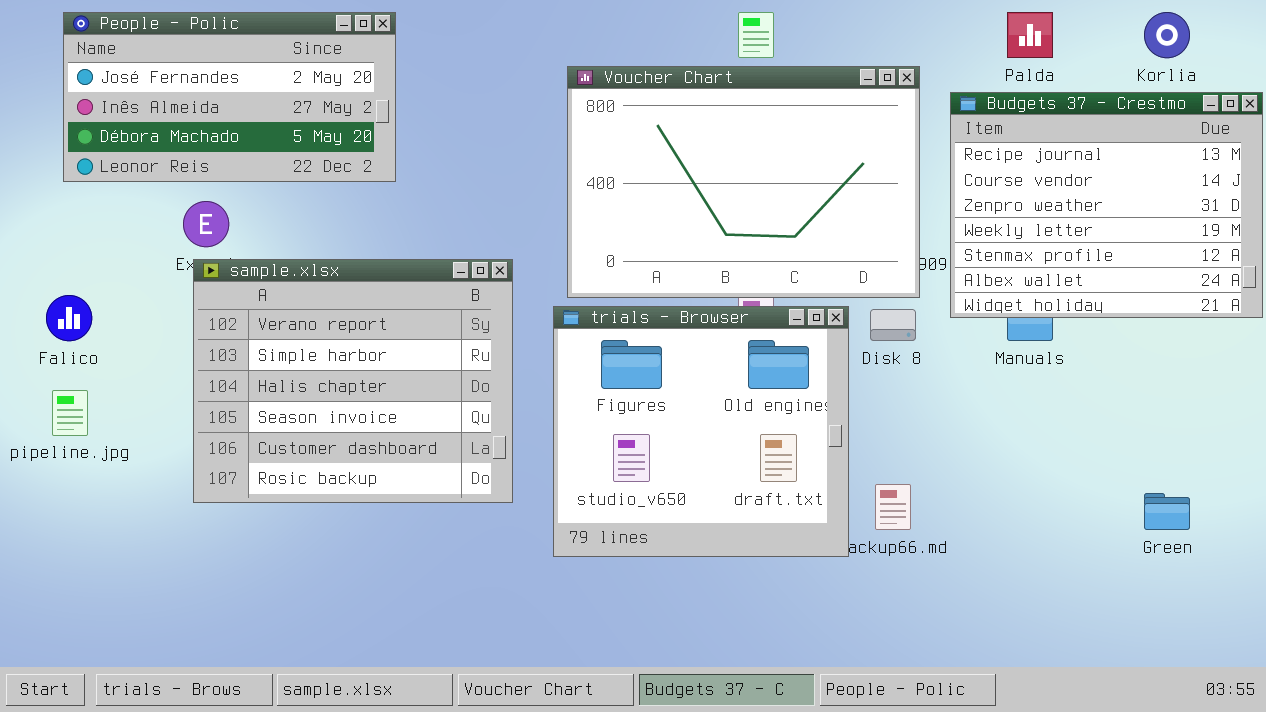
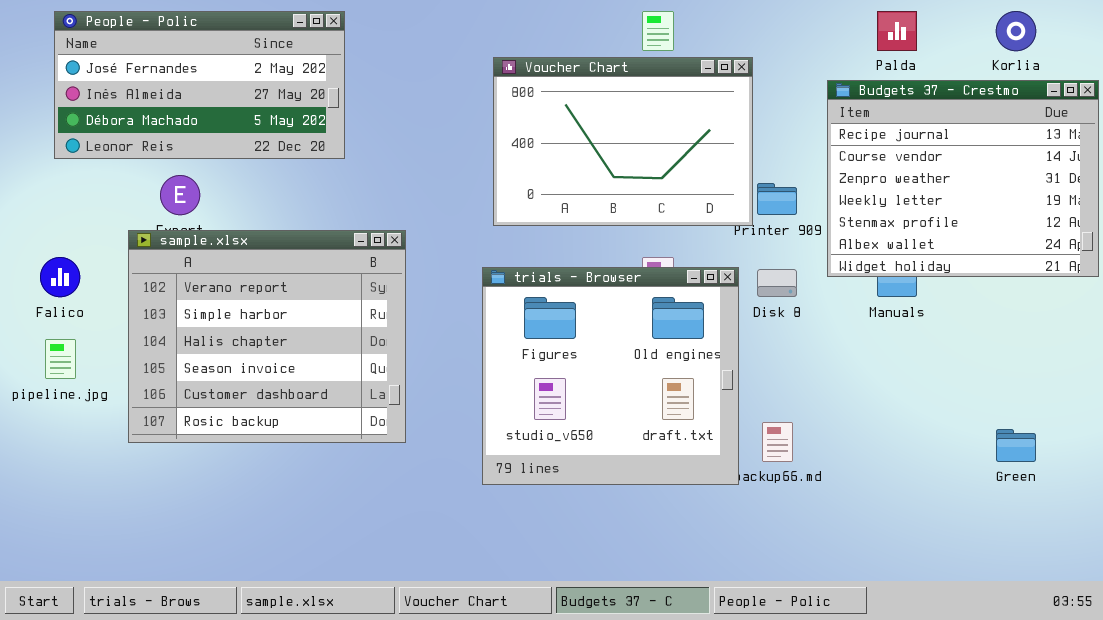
Voucher Chart: [567,66,920,298] -> [493,57,753,226], resized
sample.xlsx: [193,259,513,503] -> [128,230,406,443], moved

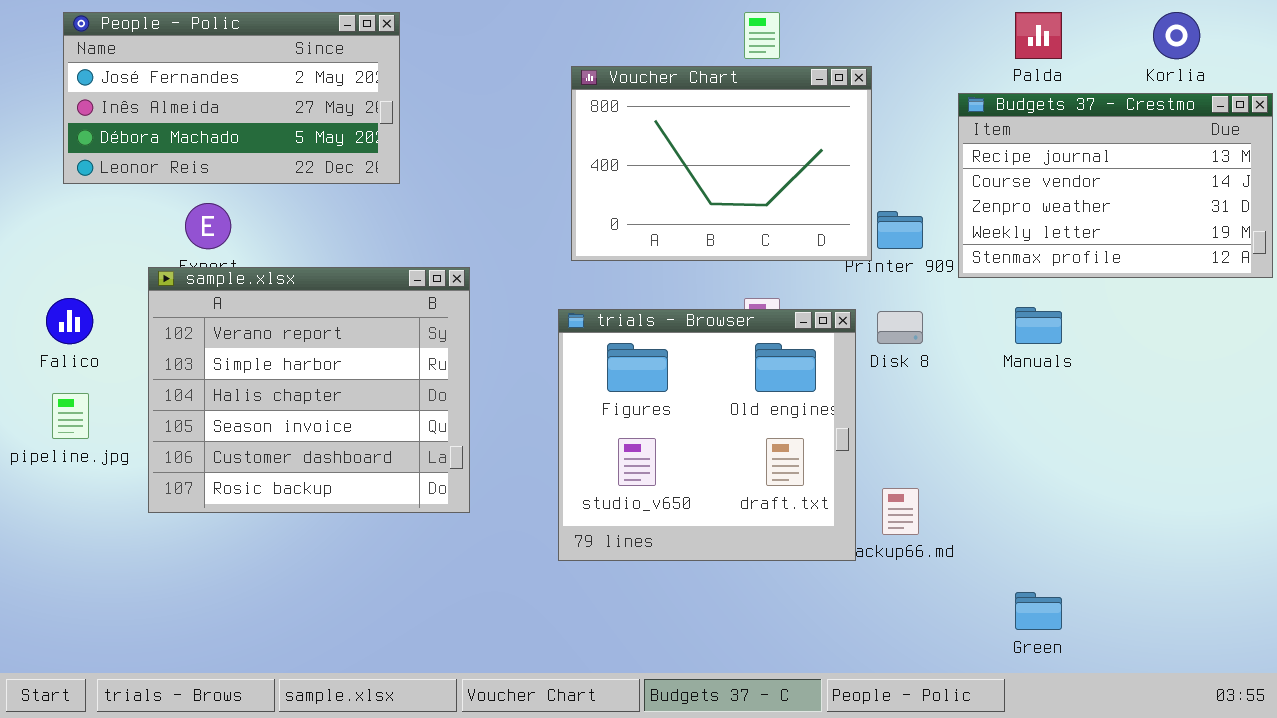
Budgets 37 - Crestmo: [827,80,1099,277] -> [958,93,1273,278], resized
Green: [996,429,1036,462] -> [1015,592,1062,630], moved

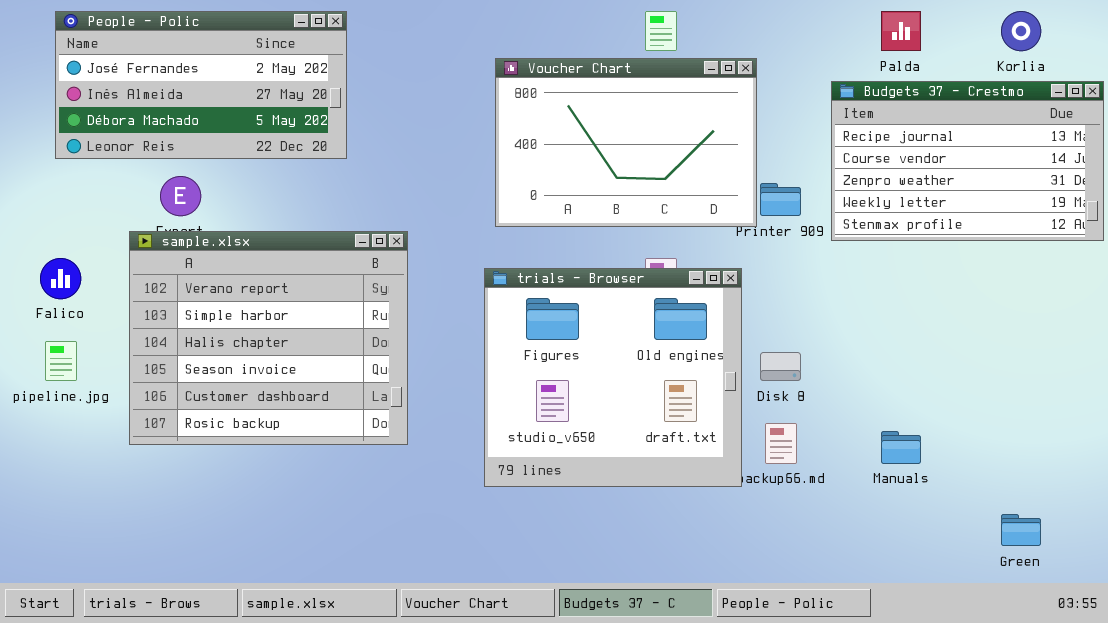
Manuals: [1015,307,1062,344] -> [881,431,921,464], moved
Disk 8: [877,311,923,344] -> [760,352,801,381], moved
Green: [1015,592,1062,630] -> [1001,514,1041,546], moved

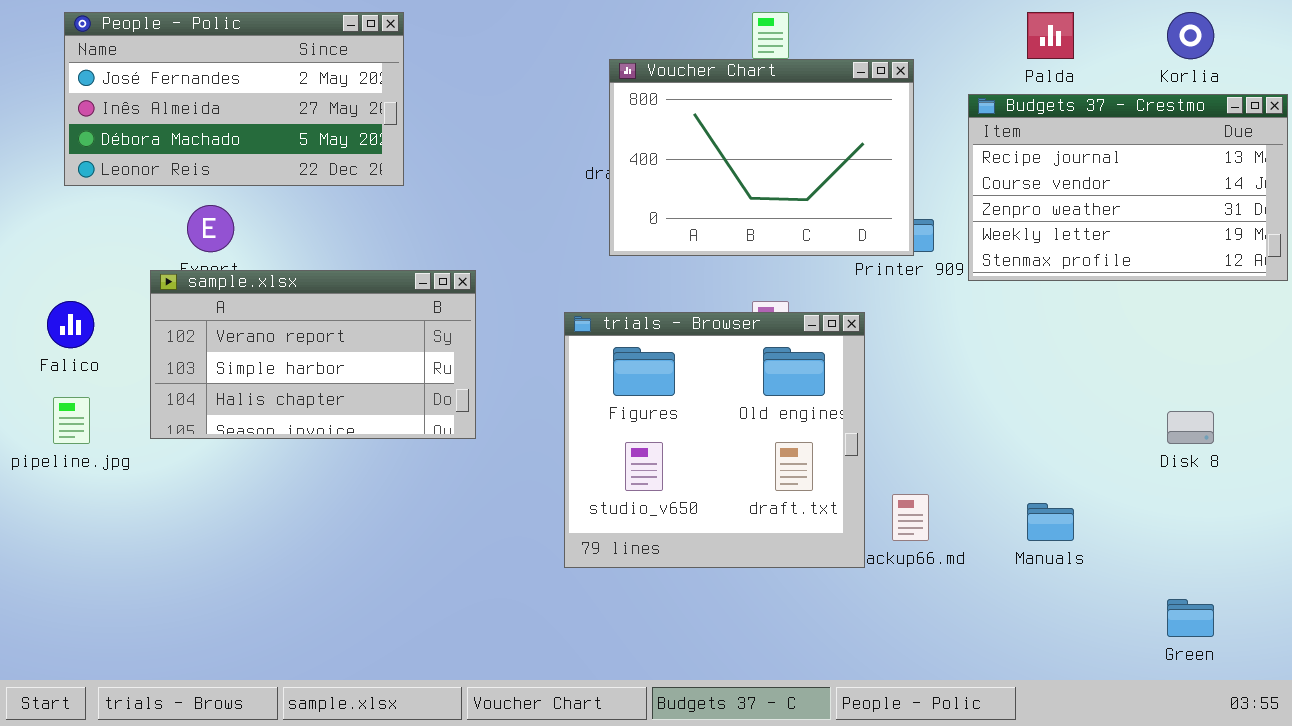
Voucher Chart: [495,58,757,227] -> [609,59,914,256], moved
sample.xlsx: [129,231,408,445] -> [150,270,476,439], resized
Disk 8: [760,352,801,381] -> [1167,411,1214,444], moved

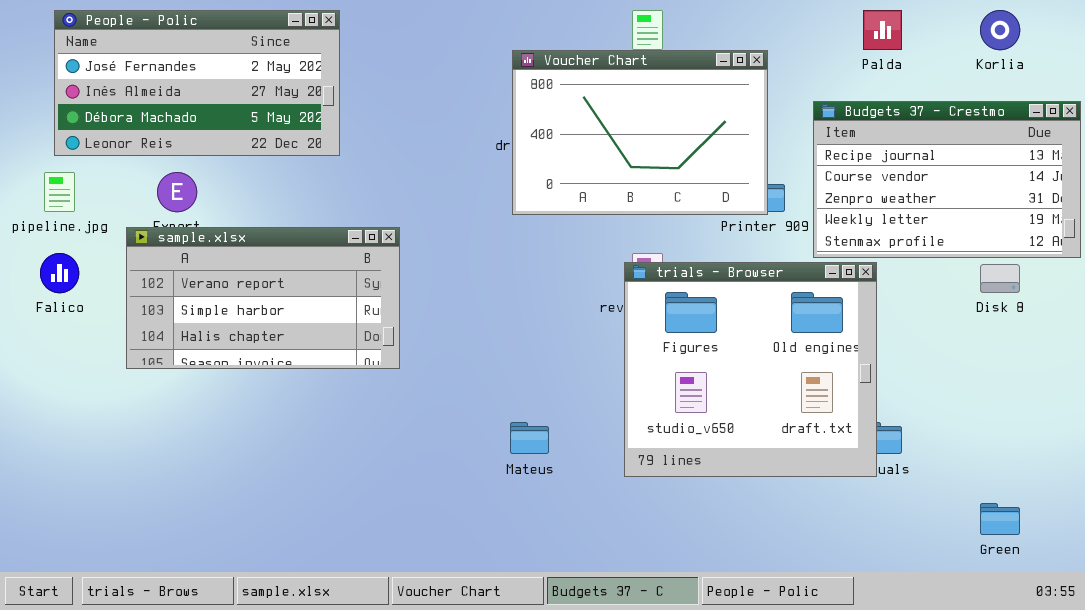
Budgets 37 - Crestmo: [968,94,1288,281] -> [813,101,1081,258], moved
trials - Browser: [564,312,865,568] -> [624,262,877,477], moved
pipeline.jpg: [53,397,90,444] -> [44,172,75,212], moved
Disk 8: [1167,411,1214,444] -> [980,264,1020,293], moved

